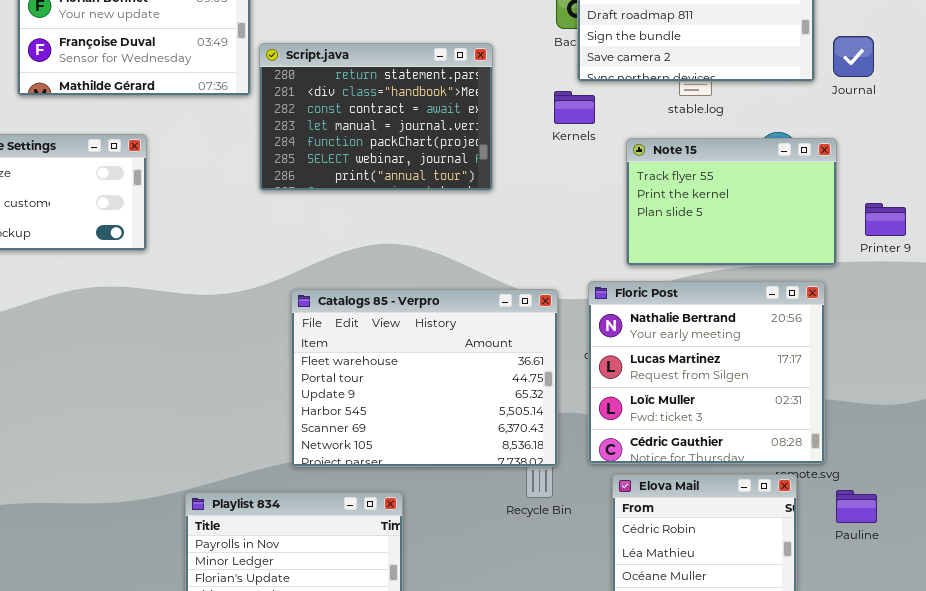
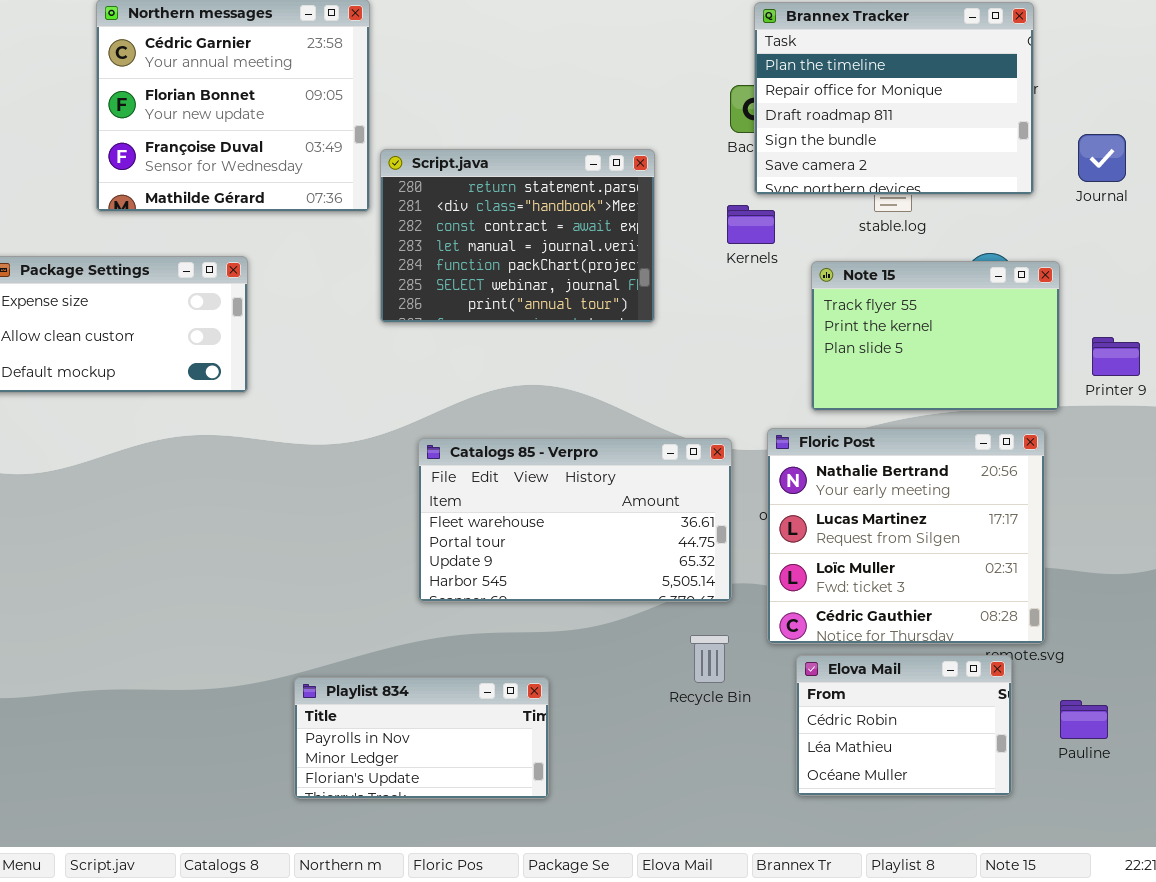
Journal: [833,36,874,77] -> [1078,134,1126,182], moved
Catalogs 85 - Verpro: [291,289,558,467] -> [418,438,732,602], resized
Pauline: [836,490,877,523] -> [1060,700,1108,739], moved

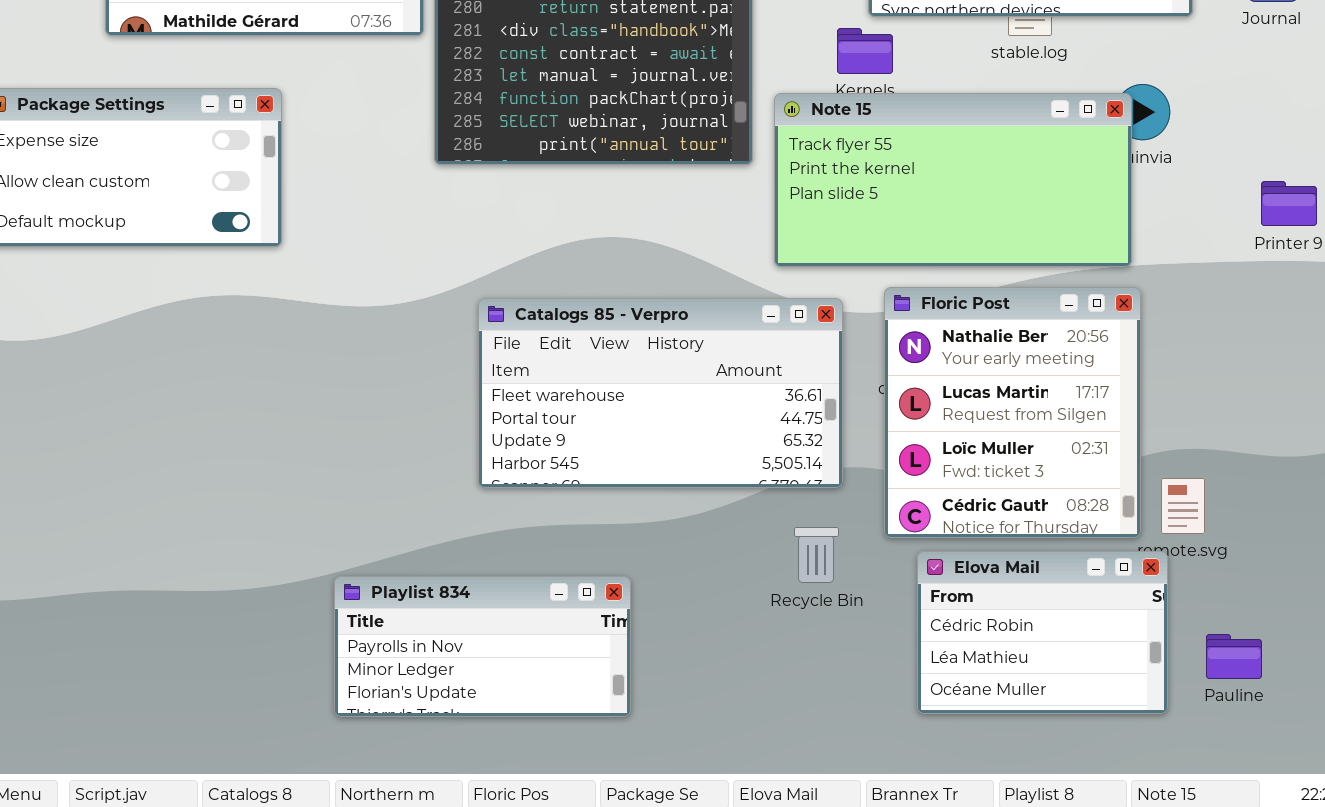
Note 15: [811,261,1060,411] -> [774,93,1132,267], moved, resized
Floric Post: [767,428,1045,644] -> [884,287,1141,538], resized
Pauline: [1060,700,1108,739] -> [1206,634,1262,679], moved

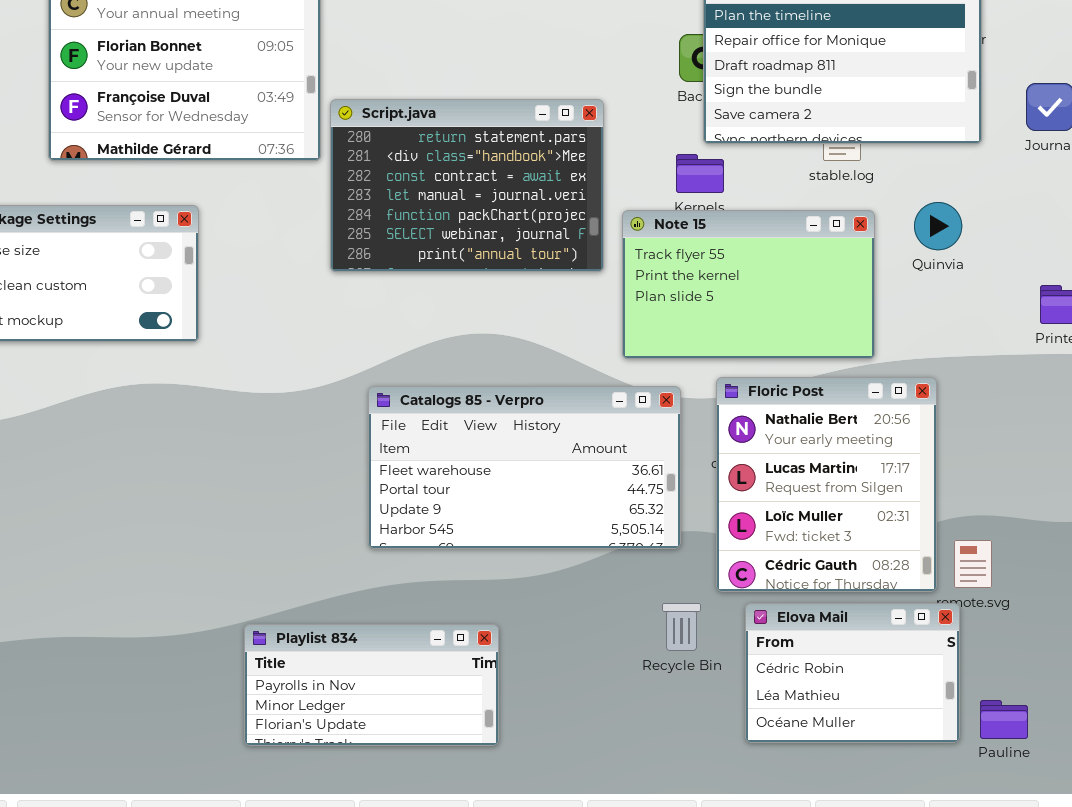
Note 15: [774,93,1132,267] -> [622,210,875,359], resized
Recycle Bin: [794,527,839,583] -> [662,603,701,651], moved
Pauline: [1206,634,1262,679] -> [980,700,1028,739], moved

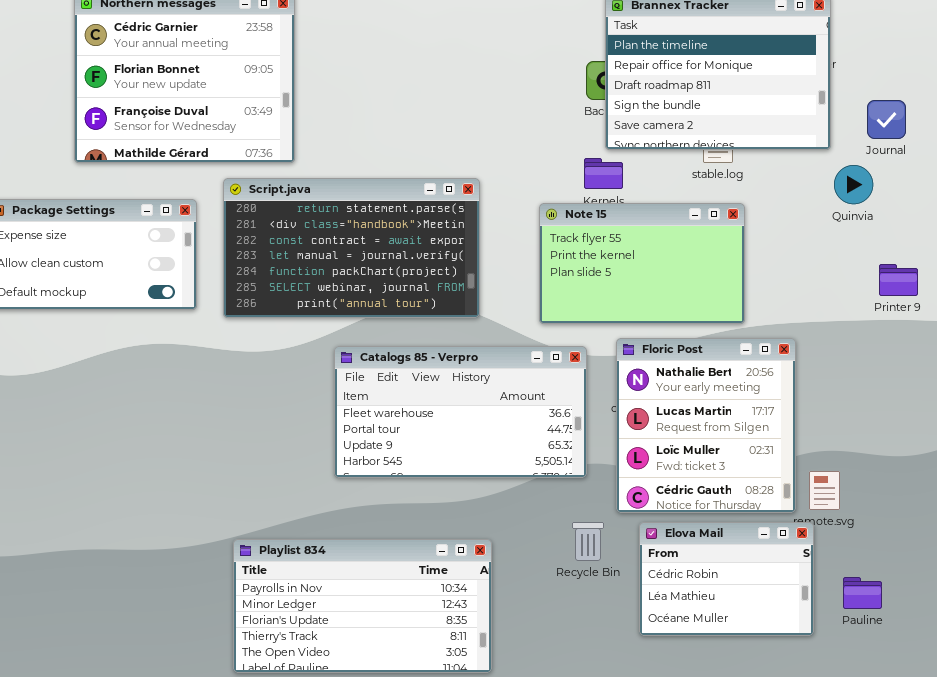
Script.java: [330,99,604,272] -> [223,178,480,318], moved, resized
Quinvia: [914,202,962,250] -> [834,165,873,204], moved
Playlist 834: [244,624,499,746] -> [233,539,492,673], resized
Pauline: [980,700,1028,739] -> [843,577,882,609], moved

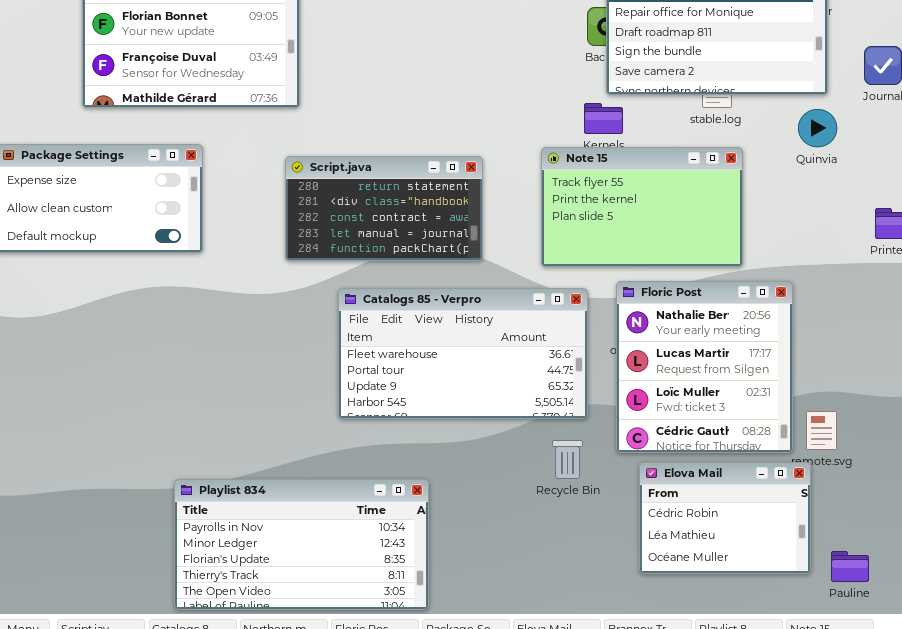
Quinvia: [834,165,873,204] -> [798,109,837,147], moved
Script.java: [223,178,480,318] -> [285,156,483,261], resized
Recycle Bin: [572,522,604,561] -> [552,440,583,479], moved
Playlist 834: [233,539,492,673] -> [174,479,429,610], moved
Pauline: [843,577,882,609] -> [831,551,869,582], moved

